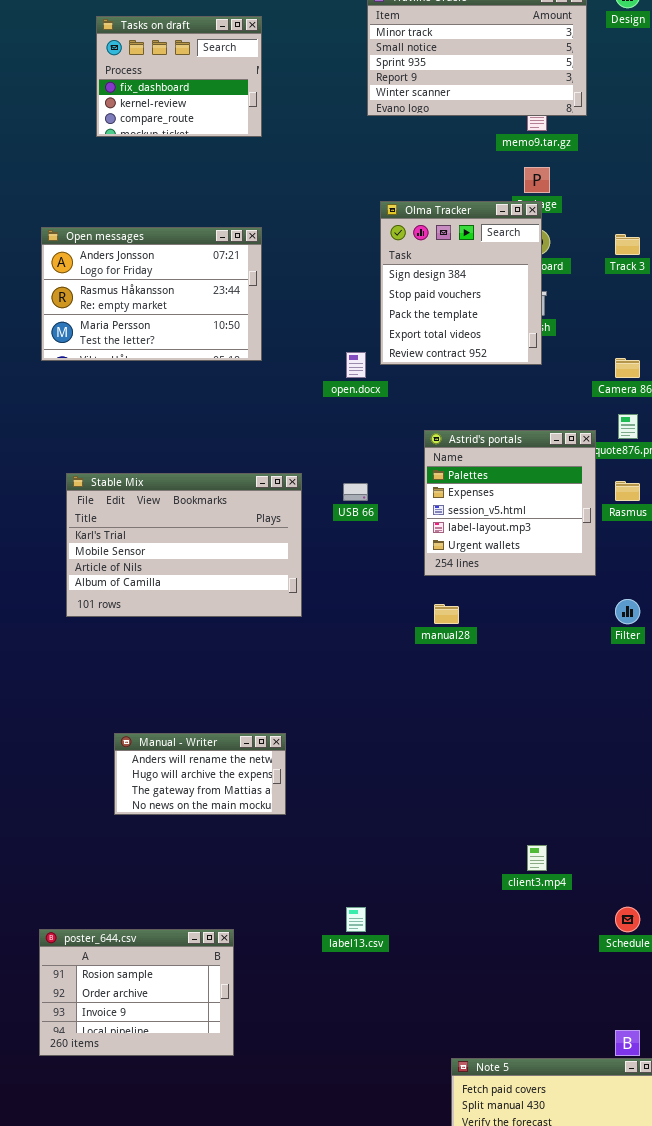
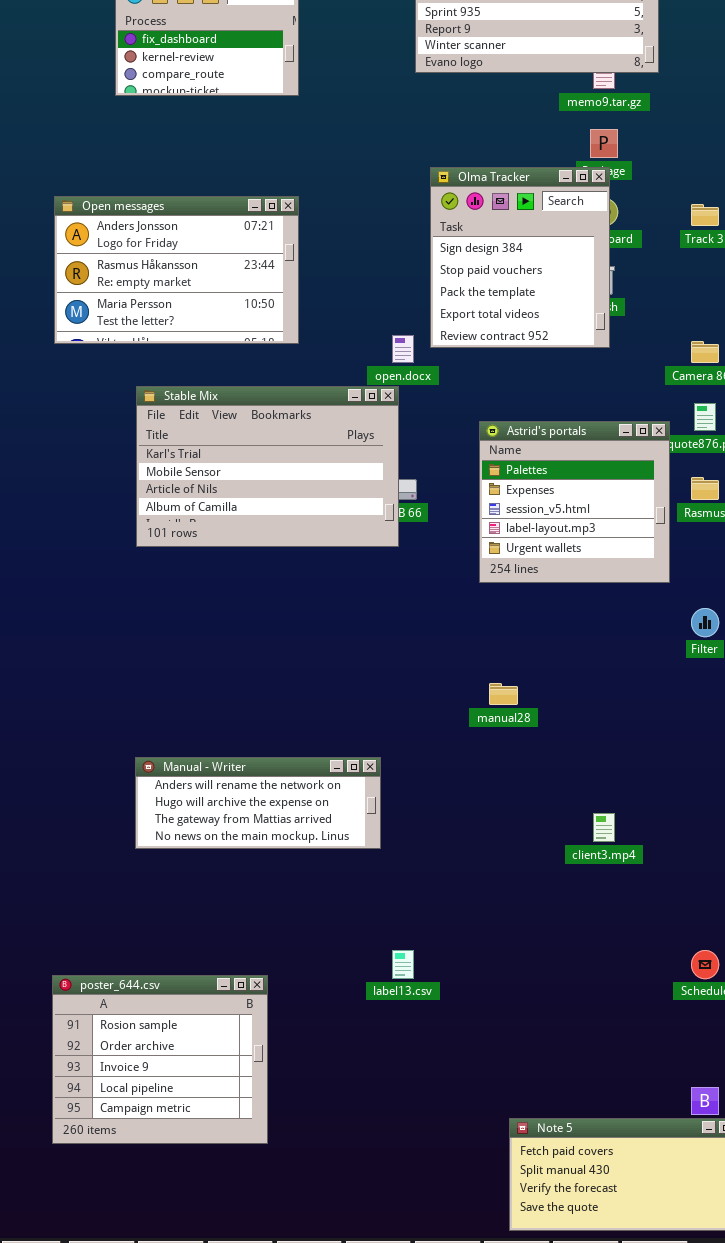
Stable Mix: [66,473,302,617] -> [136,386,399,547], moved
manual28: [434,604,459,624] -> [489,683,518,705], moved
Manual - Writer: [114,733,286,815] -> [135,757,381,849], resized
client3.mp4: [527,845,547,871] -> [593,813,615,842], moved
poster_644.csv: [39,929,234,1056] -> [52,975,268,1144], resized

